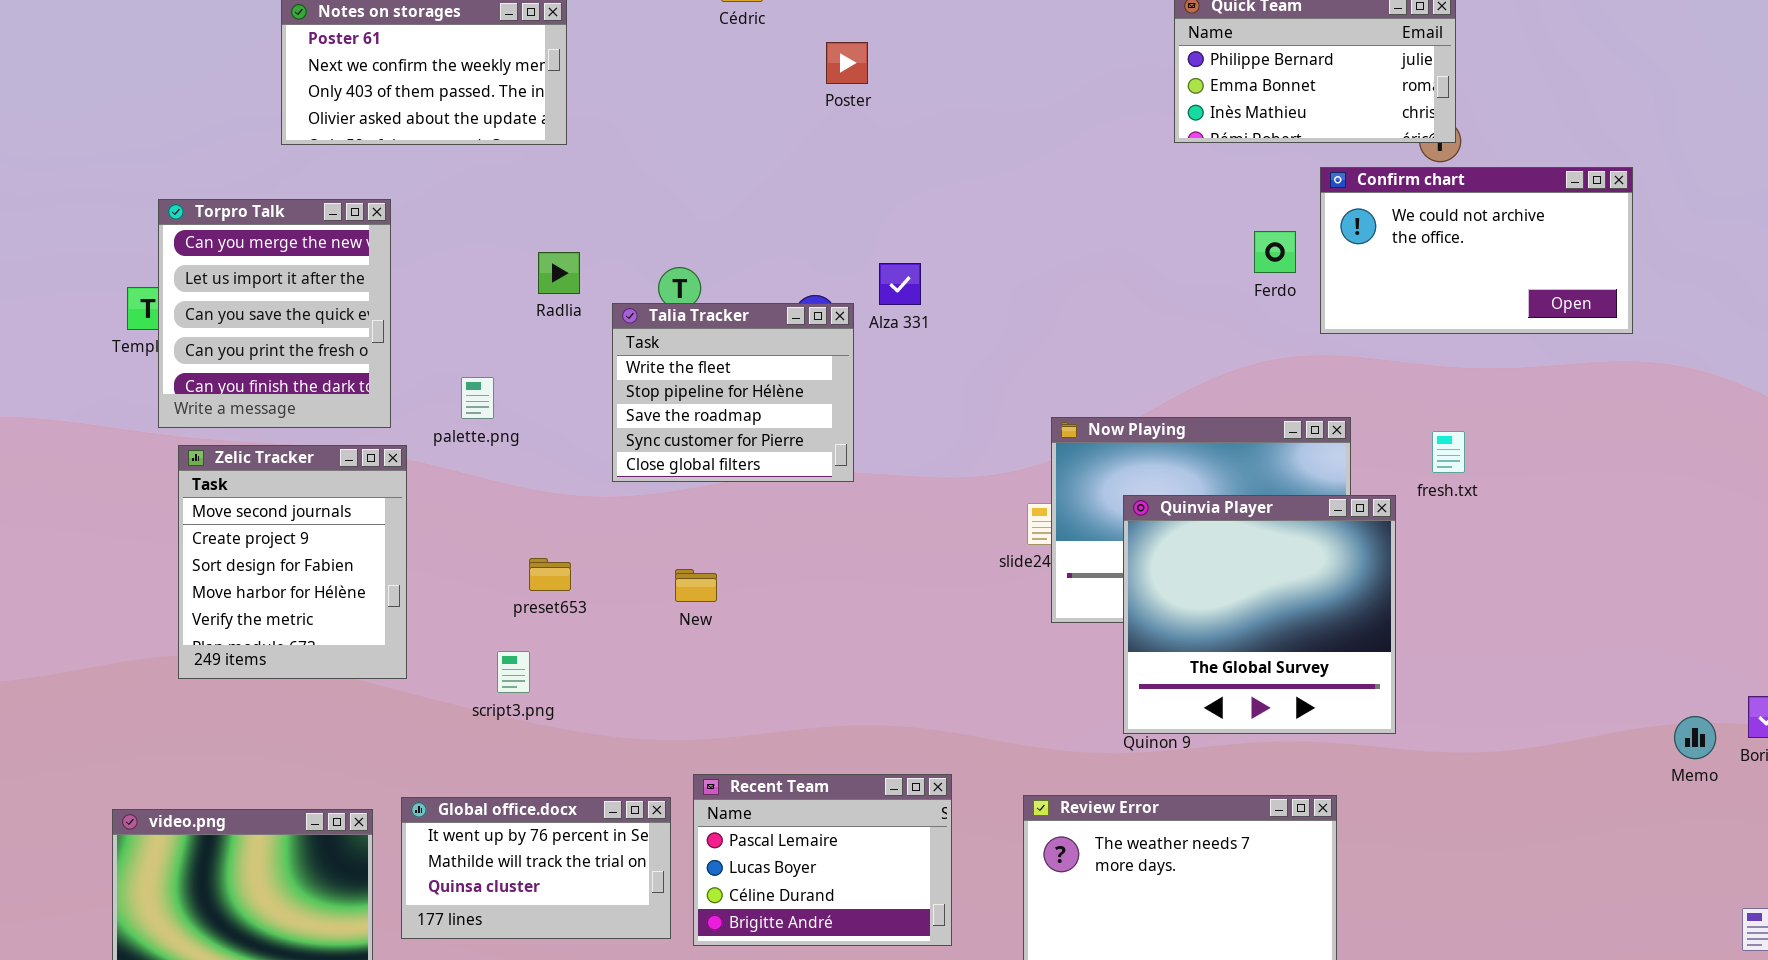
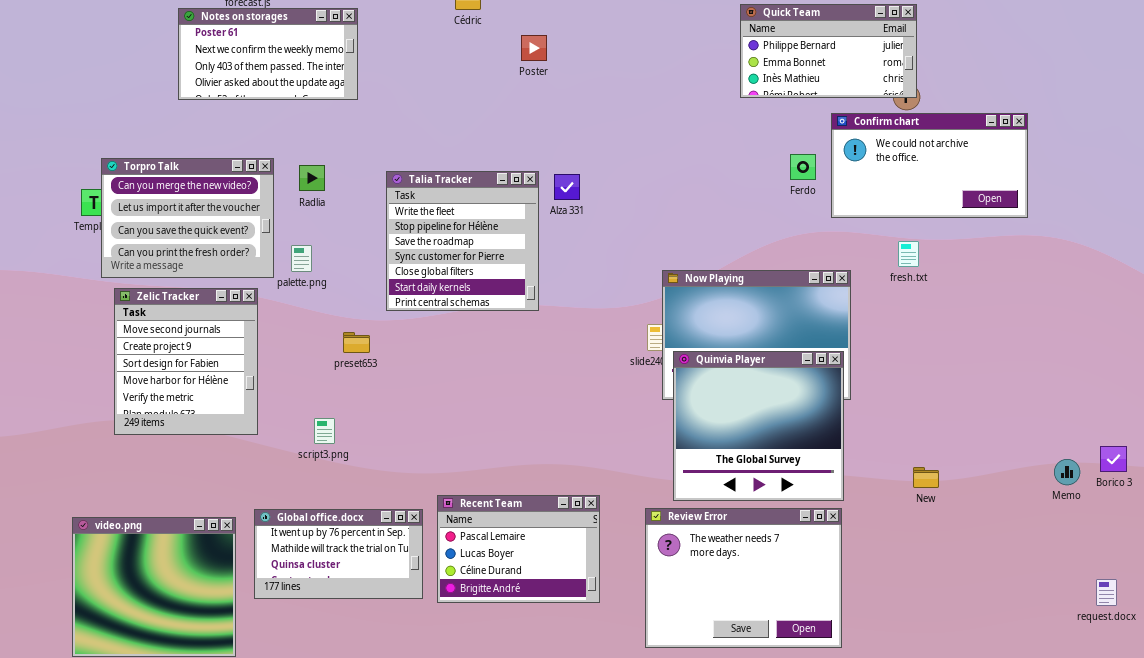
Torpro Talk: [158,199,391,428] -> [101,158,274,278], resized
Radlia: [538,252,580,294] -> [299,165,325,191], moved
Talia Tracker: [612,303,854,482] -> [386,171,539,311], resized
fresh.txt: [1432,431,1465,473] -> [898,241,919,267], moved
Quinvia Player: [1123,495,1396,734] -> [673,351,844,501], moved
preset653: [529,558,571,591] -> [343,332,370,353], moved
New: [675,569,717,602] -> [913,467,939,488], moved

